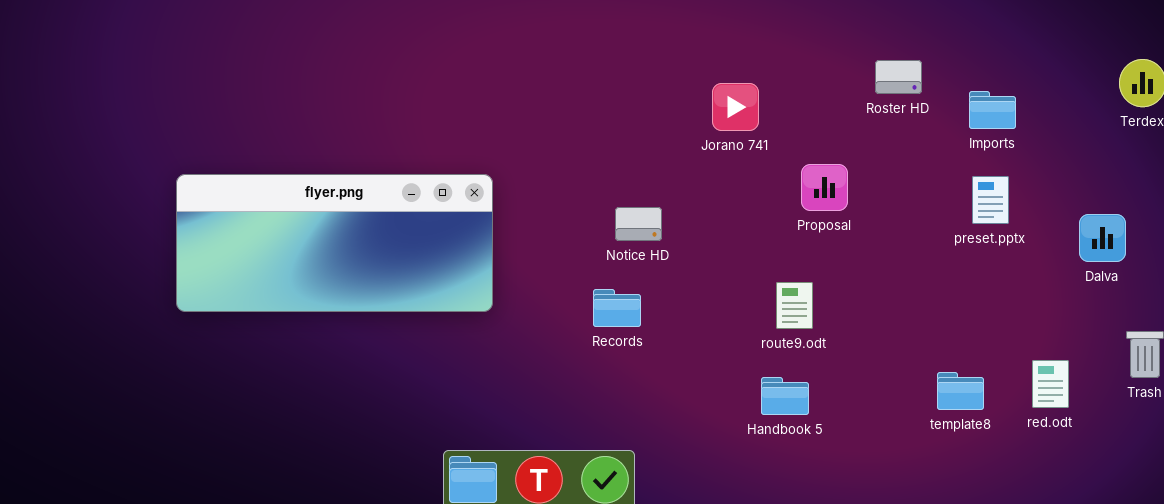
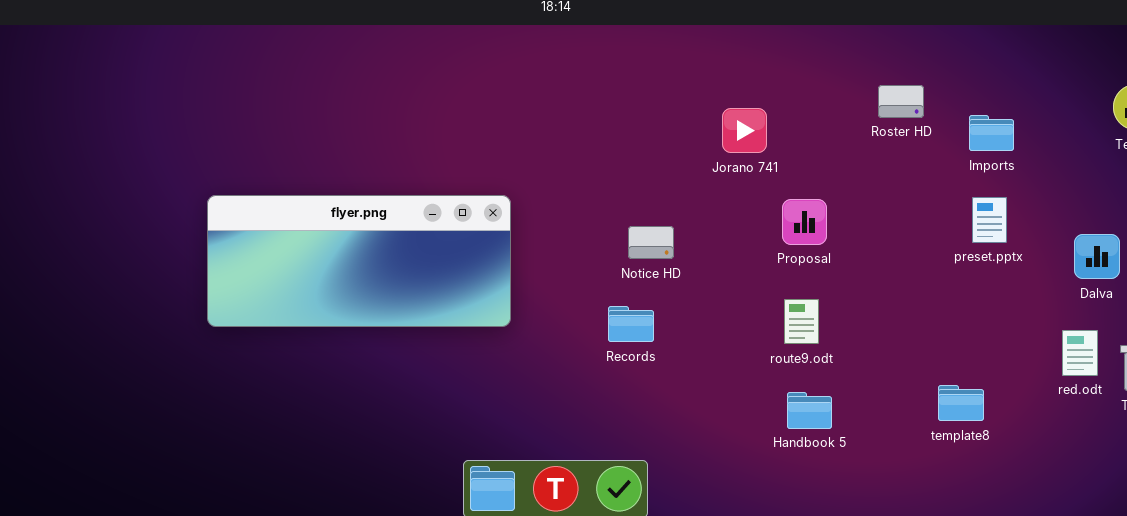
Proposal: [801,164,848,211] -> [782,199,827,245], moved
red.odt: [1032,360,1069,408] -> [1062,330,1098,376], moved
Handbook 5: [761,377,809,415] -> [787,392,832,429], moved

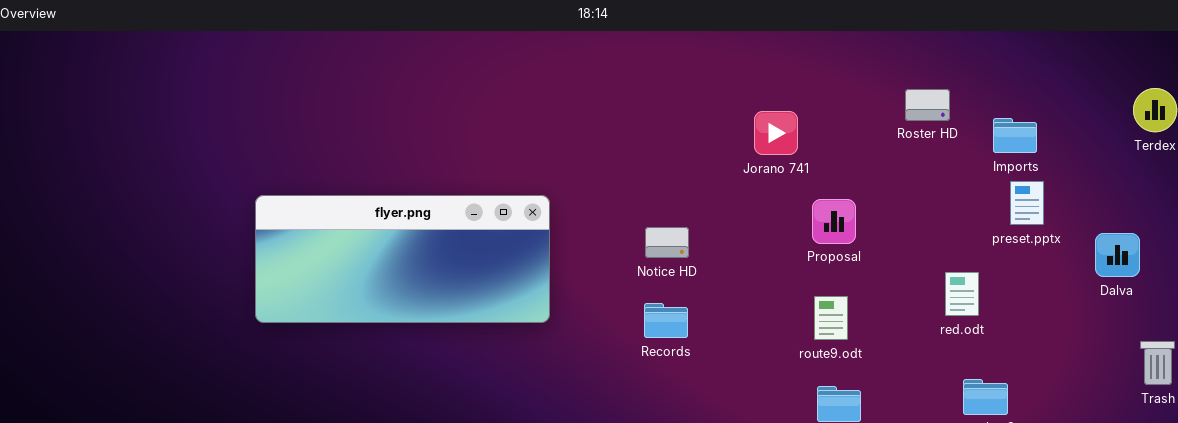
preset.pptx: [972,197,1007,243] -> [1010,181,1044,225], moved
Notice HD: [628,226,674,259] -> [645,227,689,258], moved
red.odt: [1062,330,1098,376] -> [945,272,979,316], moved

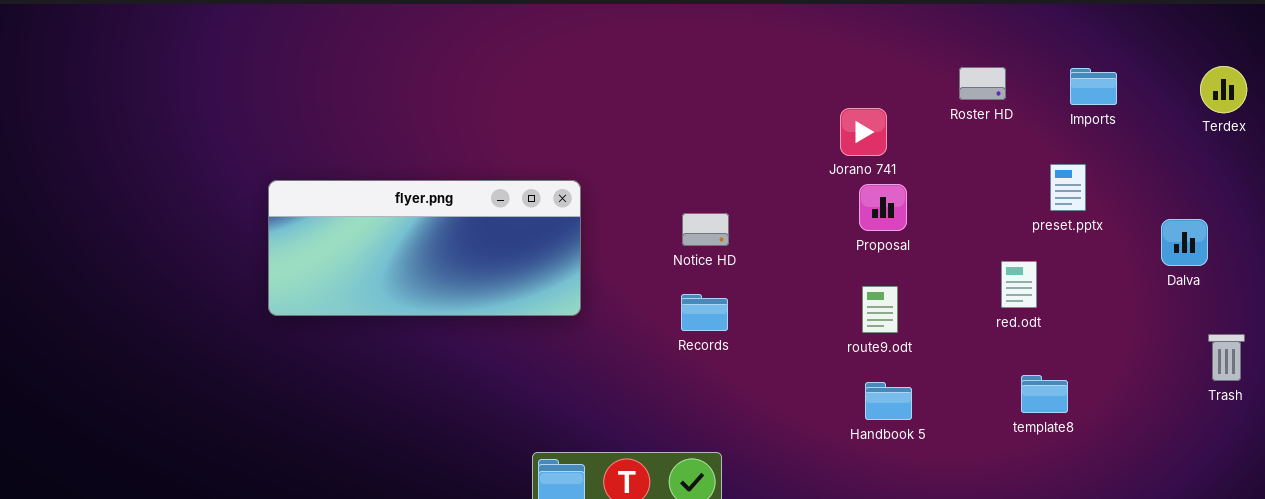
Jorano 741: [754,111,798,155] -> [840,108,887,156], moved
Imports: [993,118,1037,153] -> [1070,68,1117,105], moved
preset.pptx: [1010,181,1044,225] -> [1050,164,1086,211], moved

